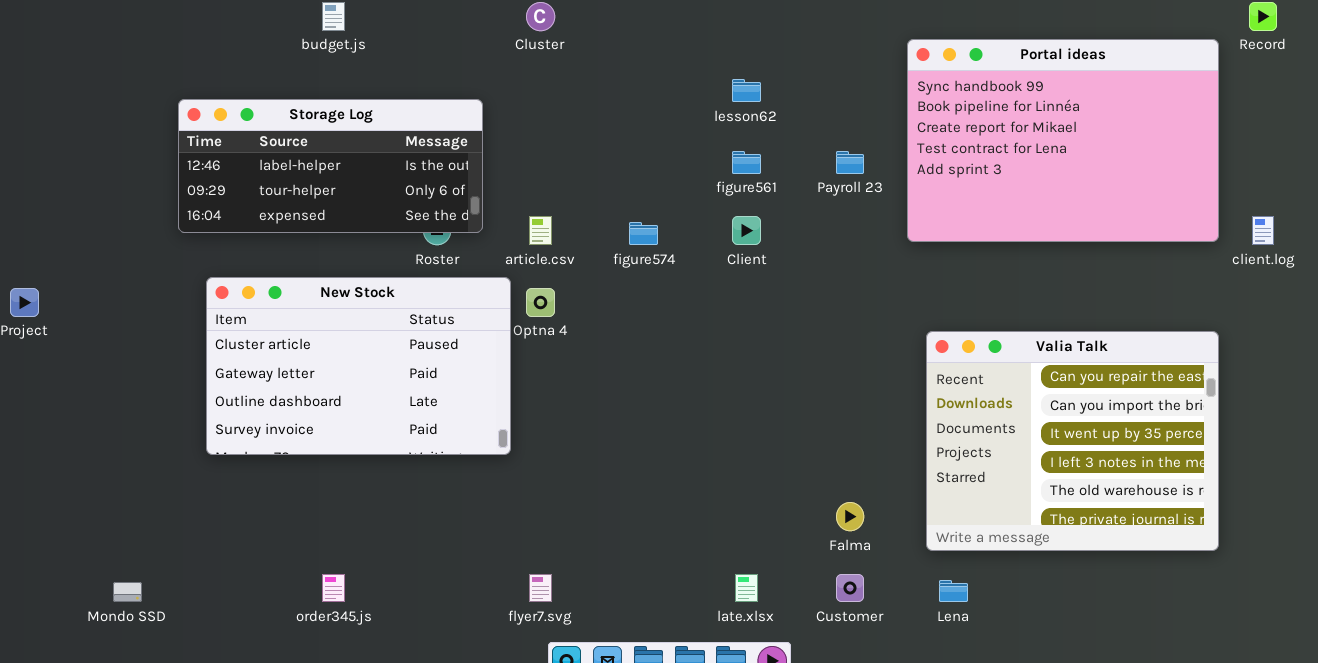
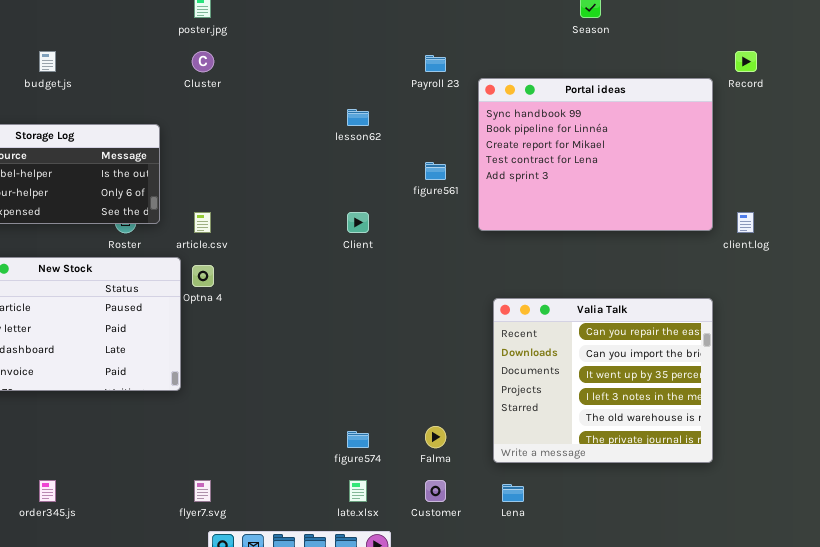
figure561: [732,151,761,174] -> [425,162,446,180], moved
Payroll 23: [836,151,864,174] -> [425,55,446,72], moved
figure574: [629,222,658,245] -> [347,431,369,448], moved

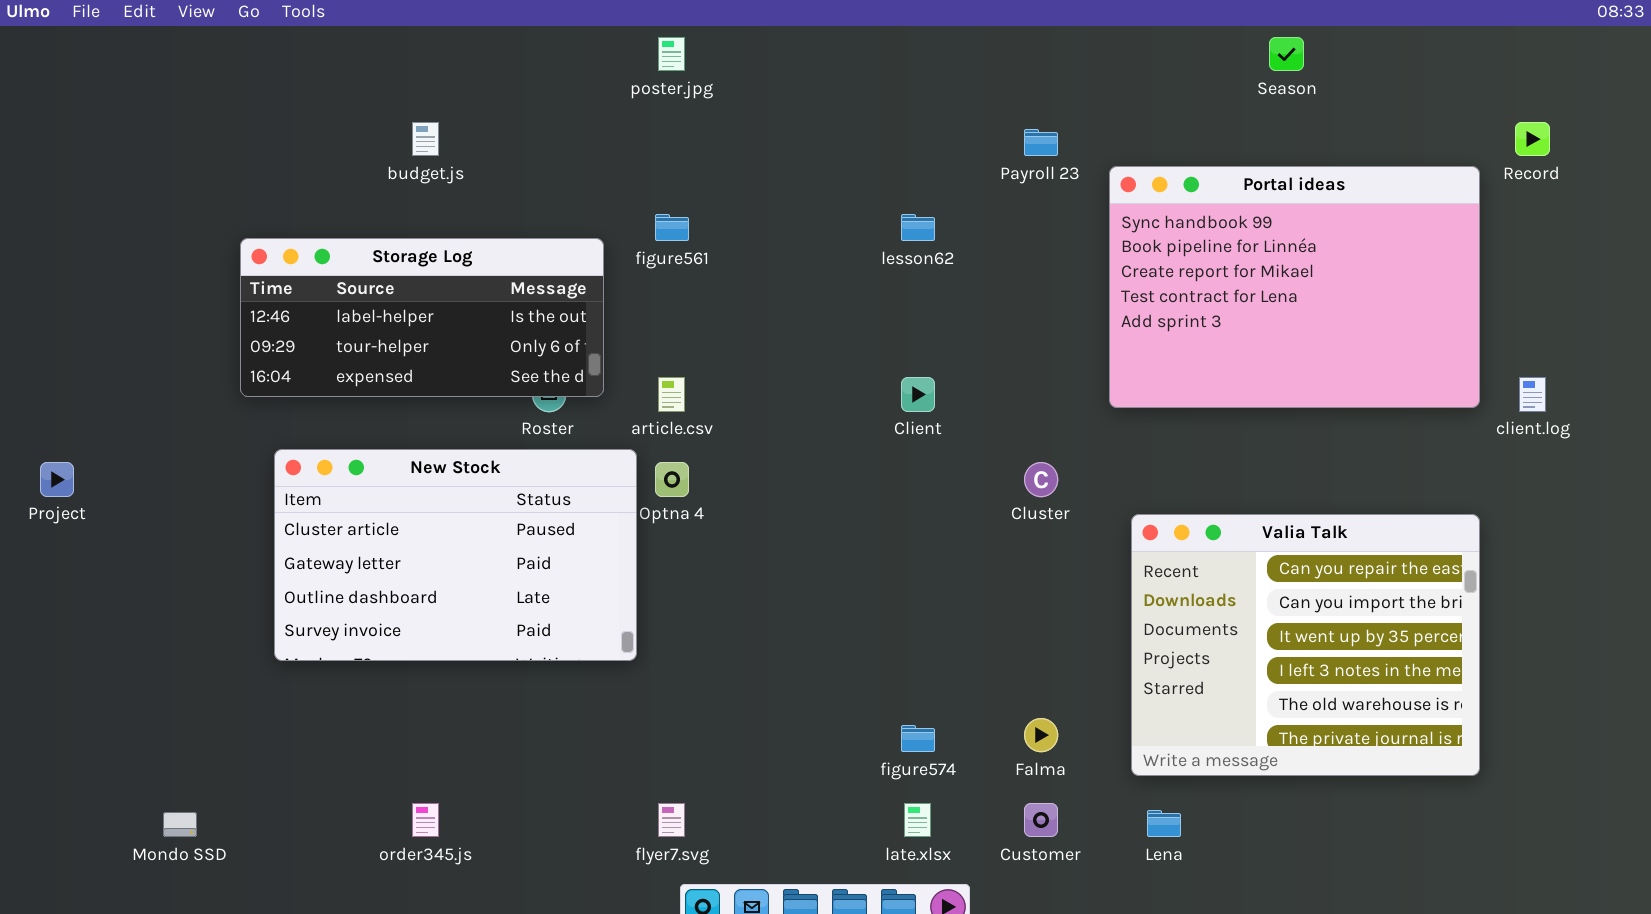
Cluster: [192,51,214,72] -> [1024,462,1058,497], moved
figure561: [425,162,446,180] -> [655,214,689,241], moved

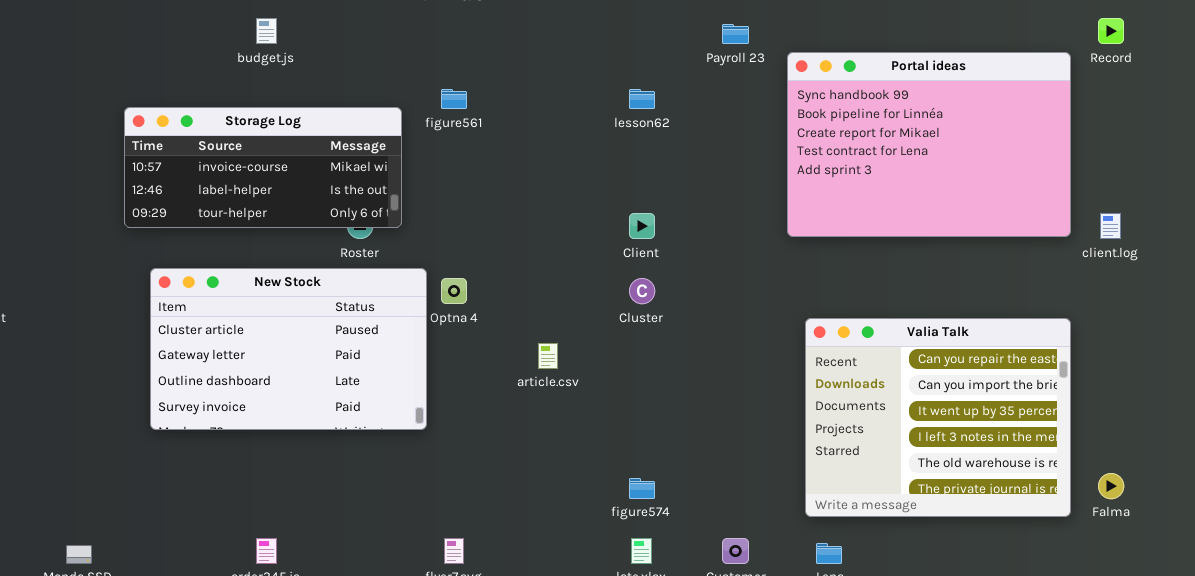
Storage Log: [240,238,604,397] -> [124,107,402,228], scrolled up 1 row
article.csv: [658,377,685,412] -> [538,343,558,369], moved
Cluster: [1024,462,1058,497] -> [629,278,655,304], moved
Falma: [1024,718,1058,752] -> [1098,473,1124,499], moved

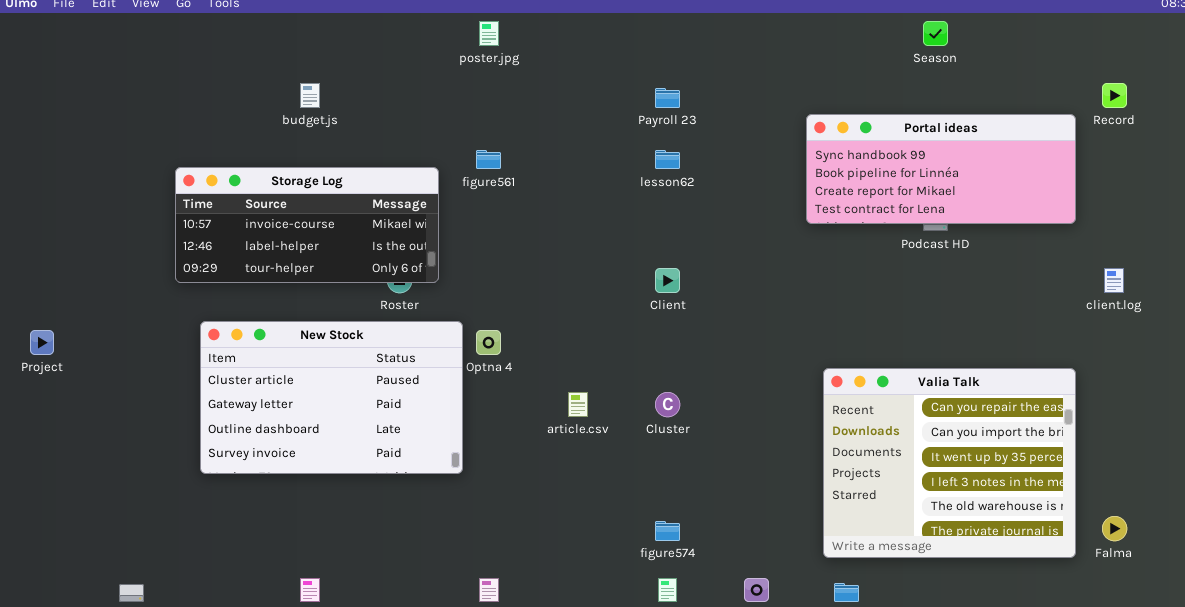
Payroll 23: [722,24,749,44] -> [655,88,680,108], moved
Portal ideas: [787,52,1071,237] -> [806,114,1076,224], resized
Cluster: [629,278,655,304] -> [655,392,680,417], moved

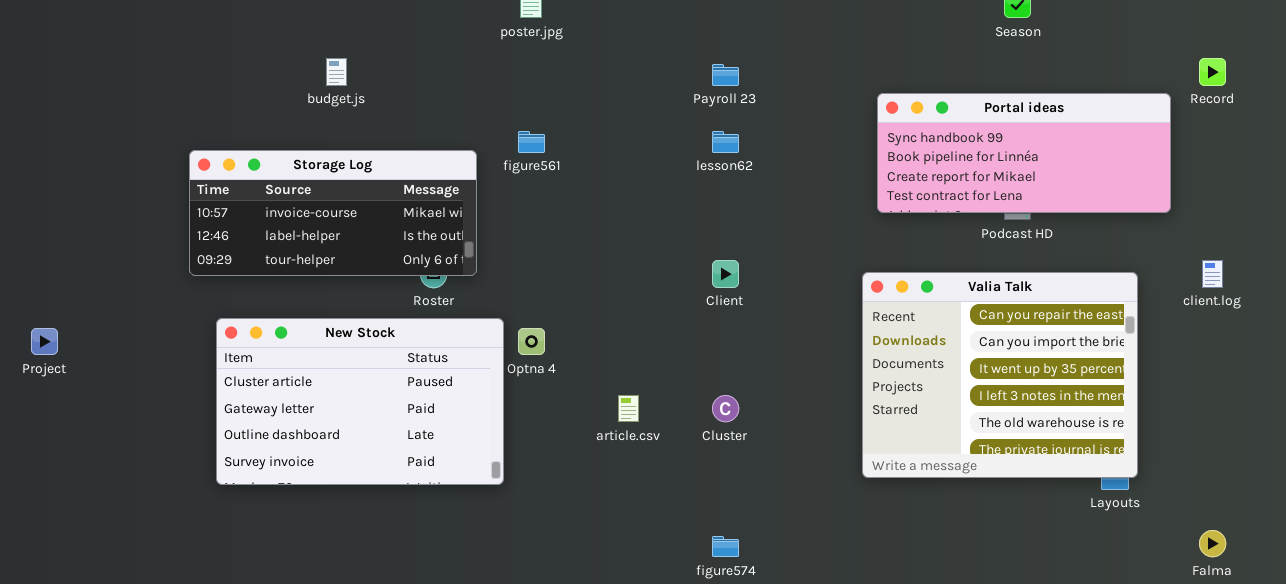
Valia Talk: [823,368,1076,558] -> [862,272,1138,478], moved

